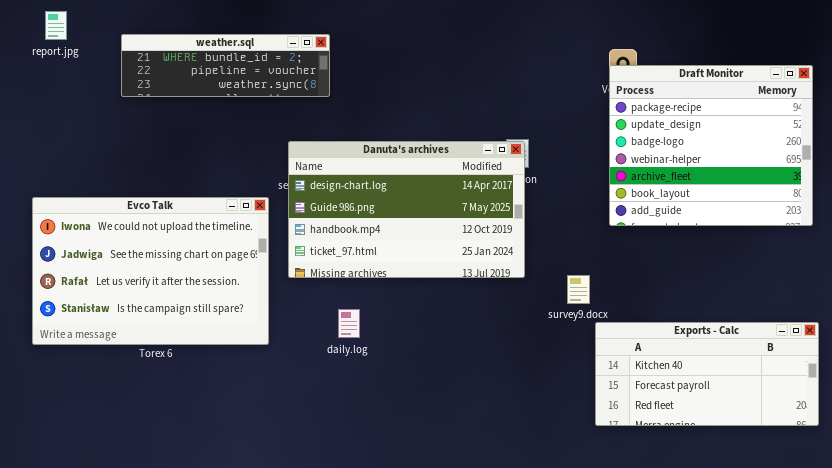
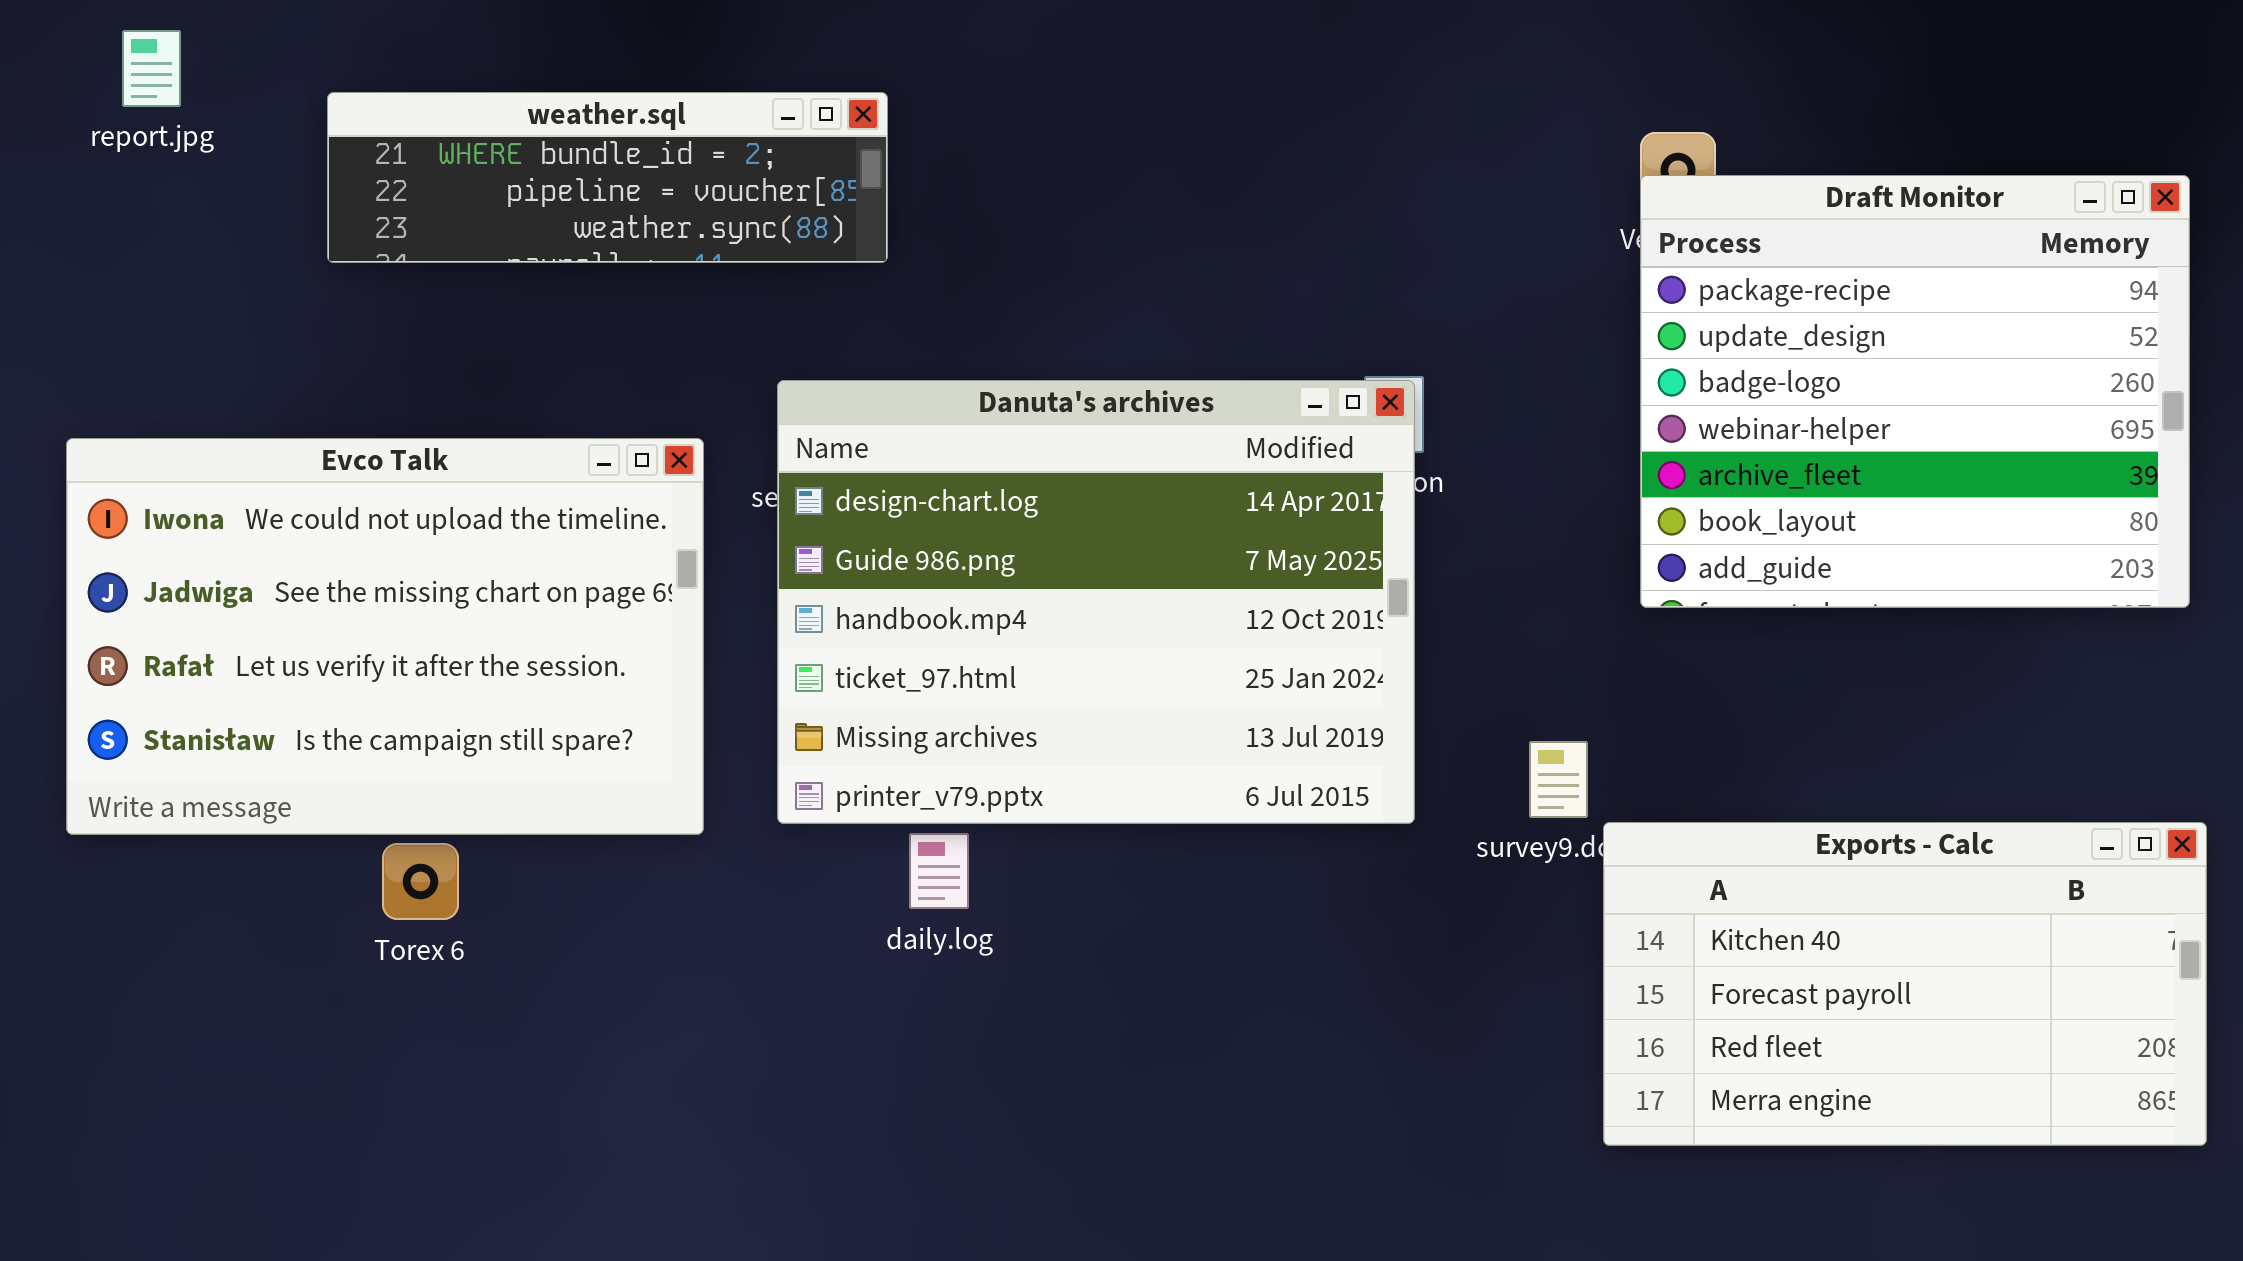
Danuta's archives: [288,141,525,278] -> [777,380,1415,824], resized
Evco Talk: [32,197,269,345] -> [66,438,704,835], moved
Exports - Calc: [595,322,819,426] -> [1603,822,2207,1146], resized

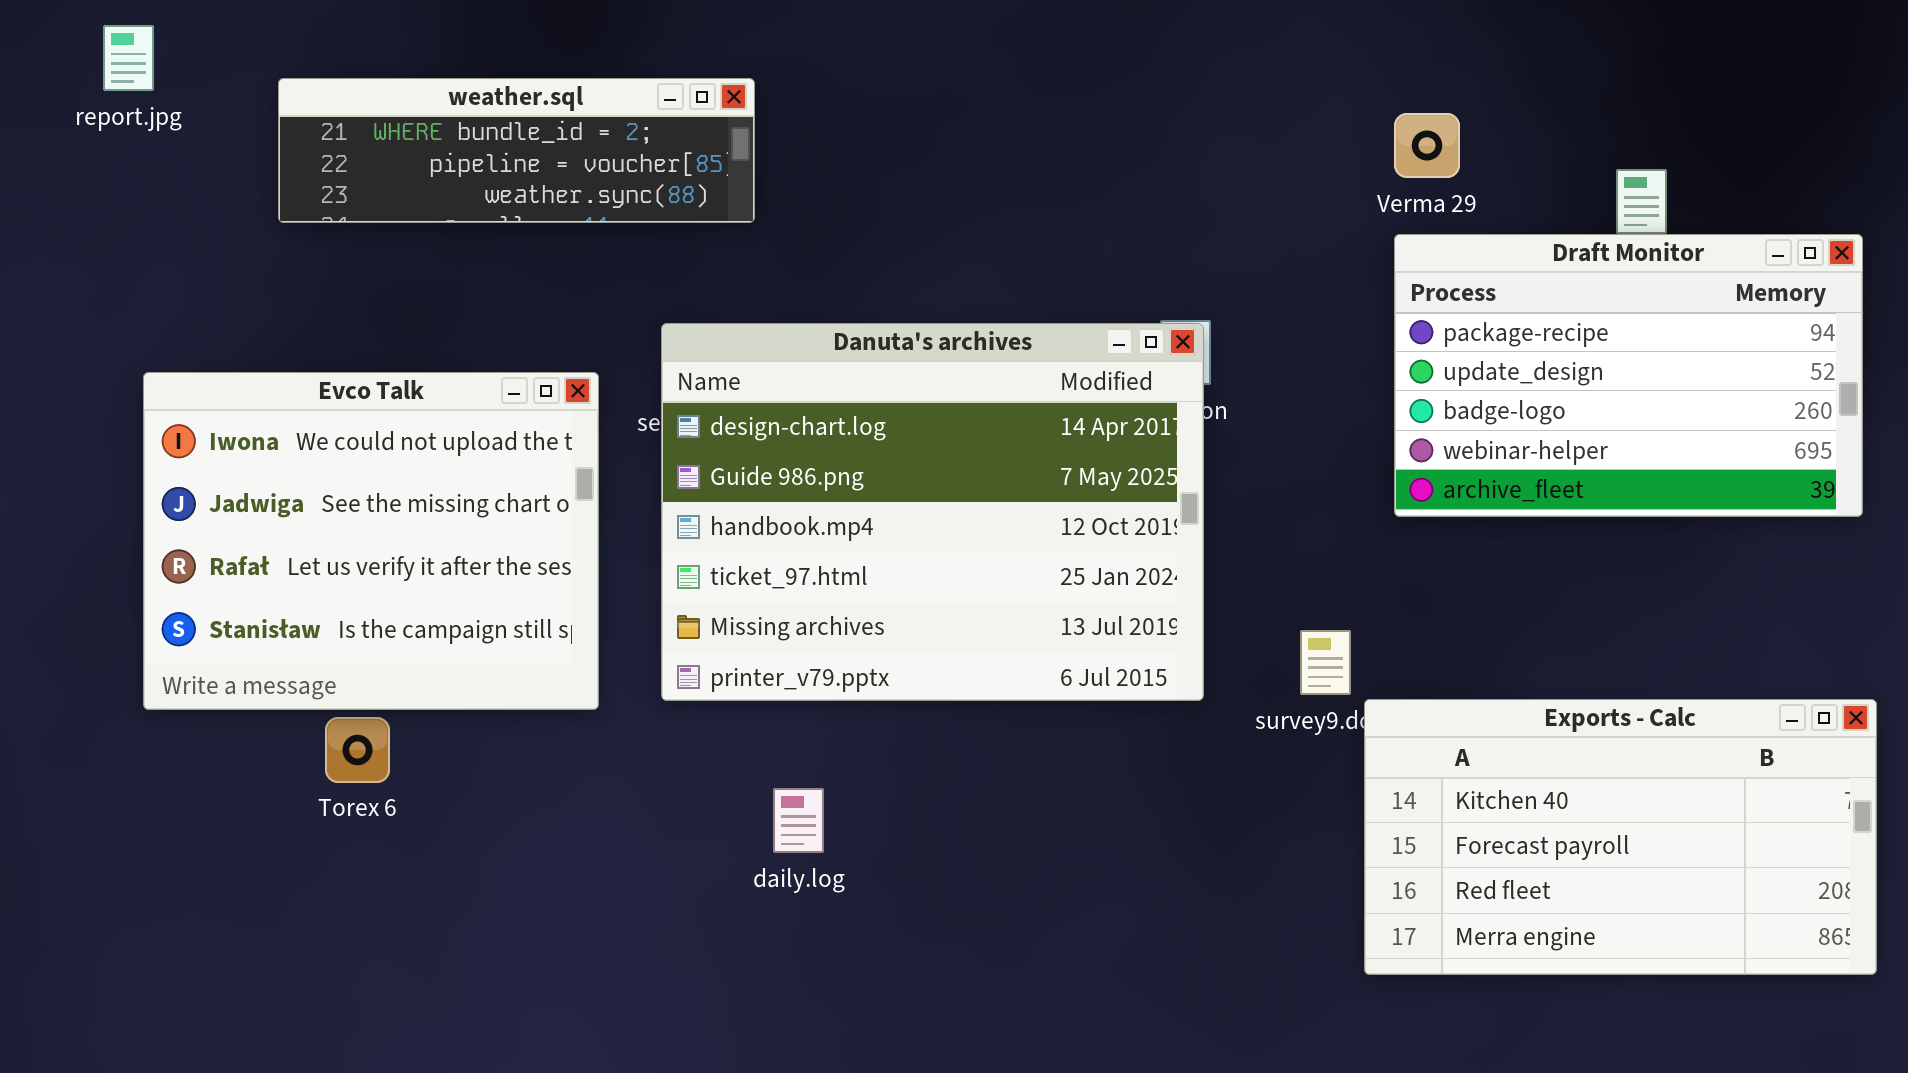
Draft Monitor: [1640,175,2190,608] -> [1394,234,1863,517], resized
Evco Talk: [66,438,704,835] -> [143,372,599,710], resized
daily.log: [909,833,969,909] -> [773,788,824,853], moved

